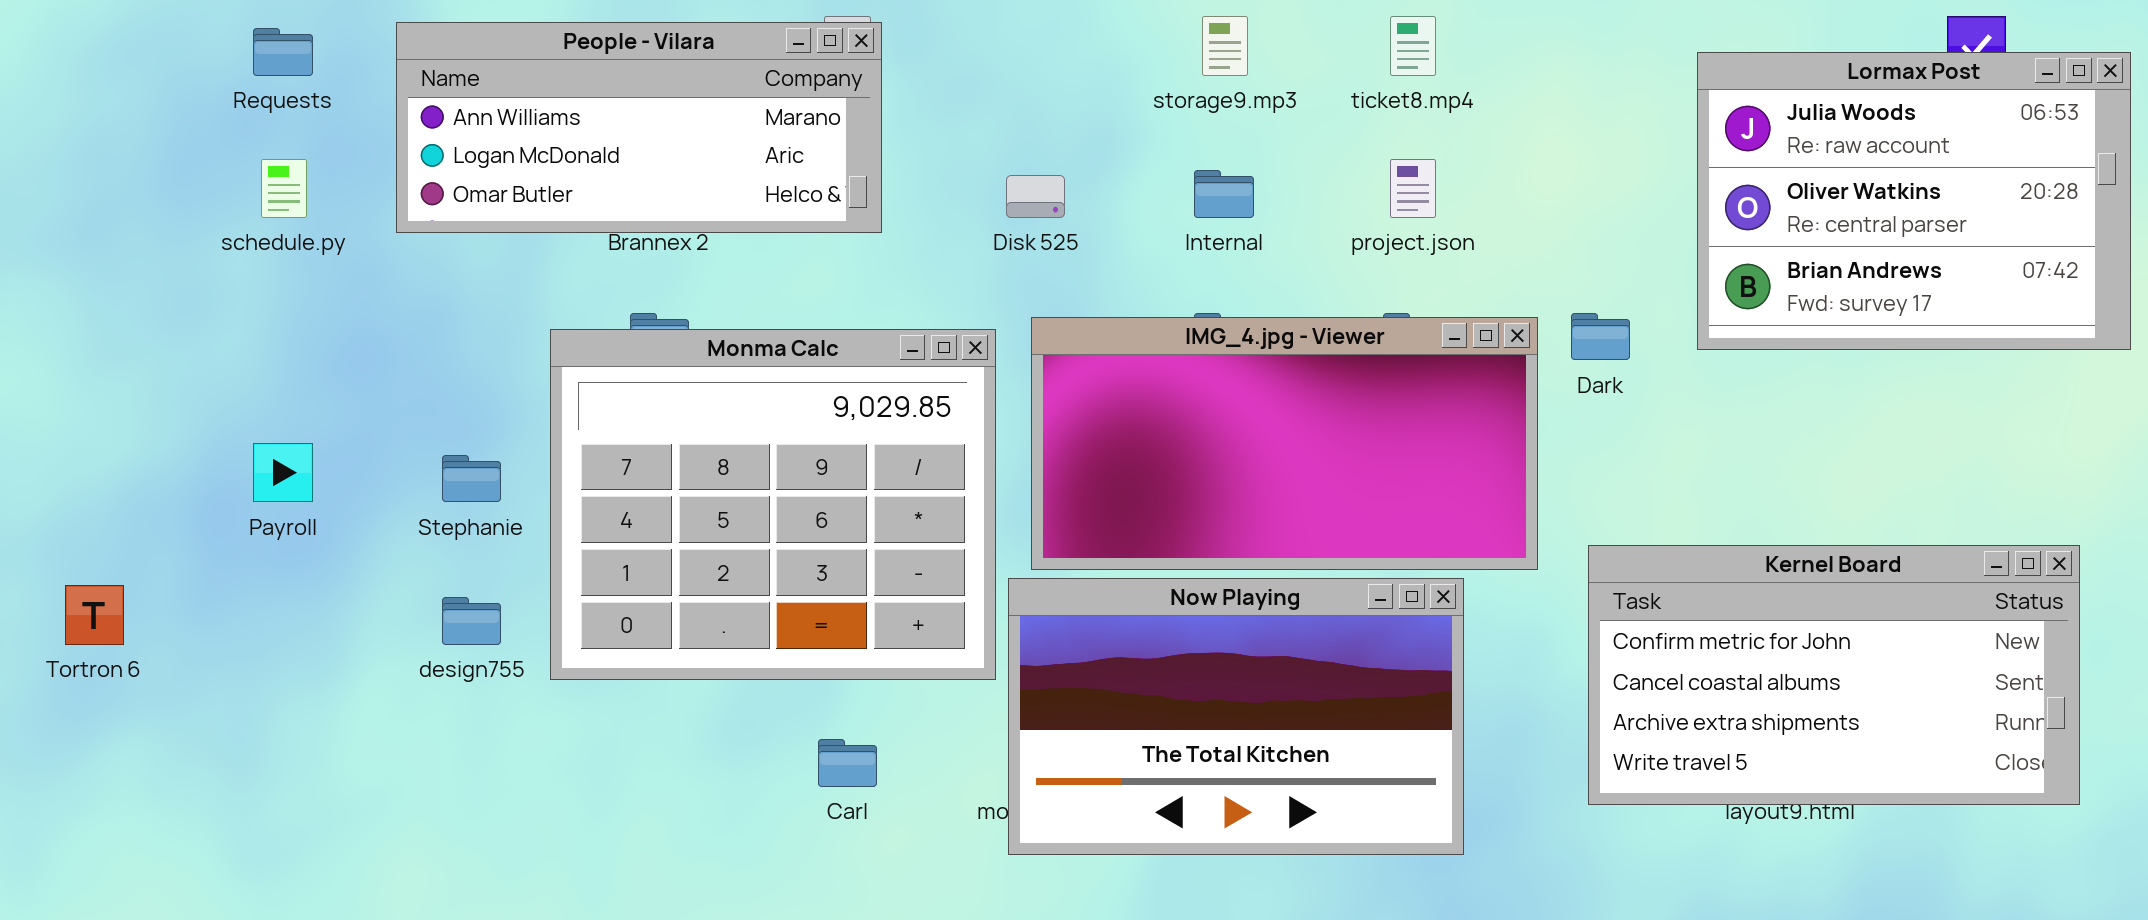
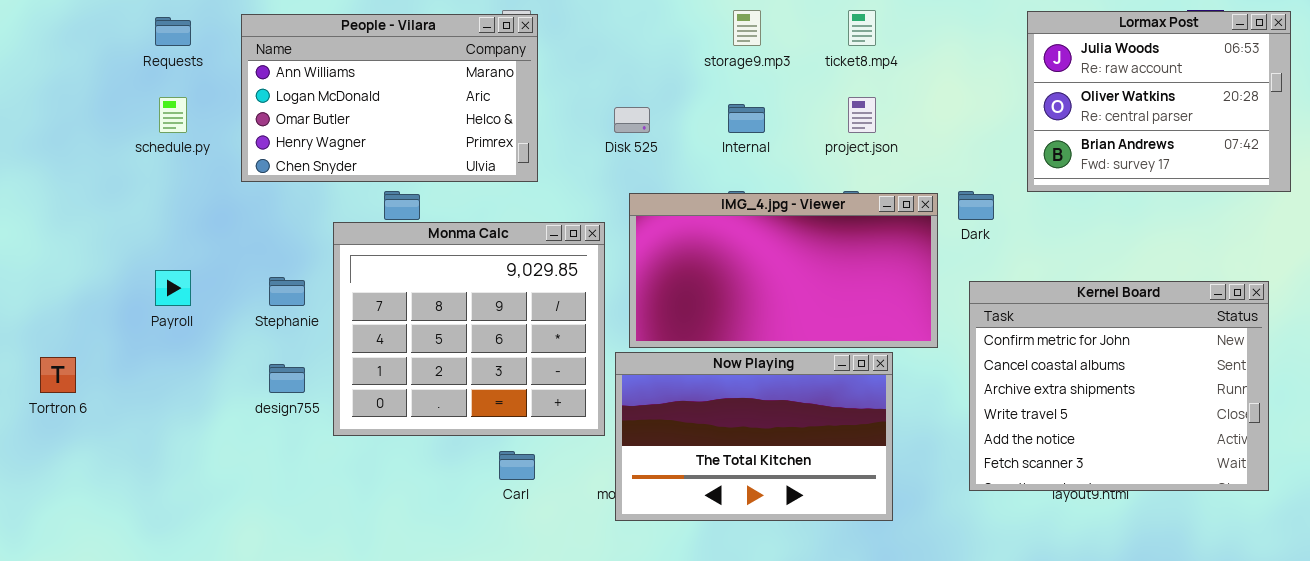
People - Vilara: [396,22,882,233] -> [241,14,538,182], resized
Lormax Post: [1697,52,2131,350] -> [1027,11,1291,192], moved
Monma Calc: [550,329,996,680] -> [333,222,605,436], moved
Kernel Board: [1588,545,2080,805] -> [969,281,1269,491], resized

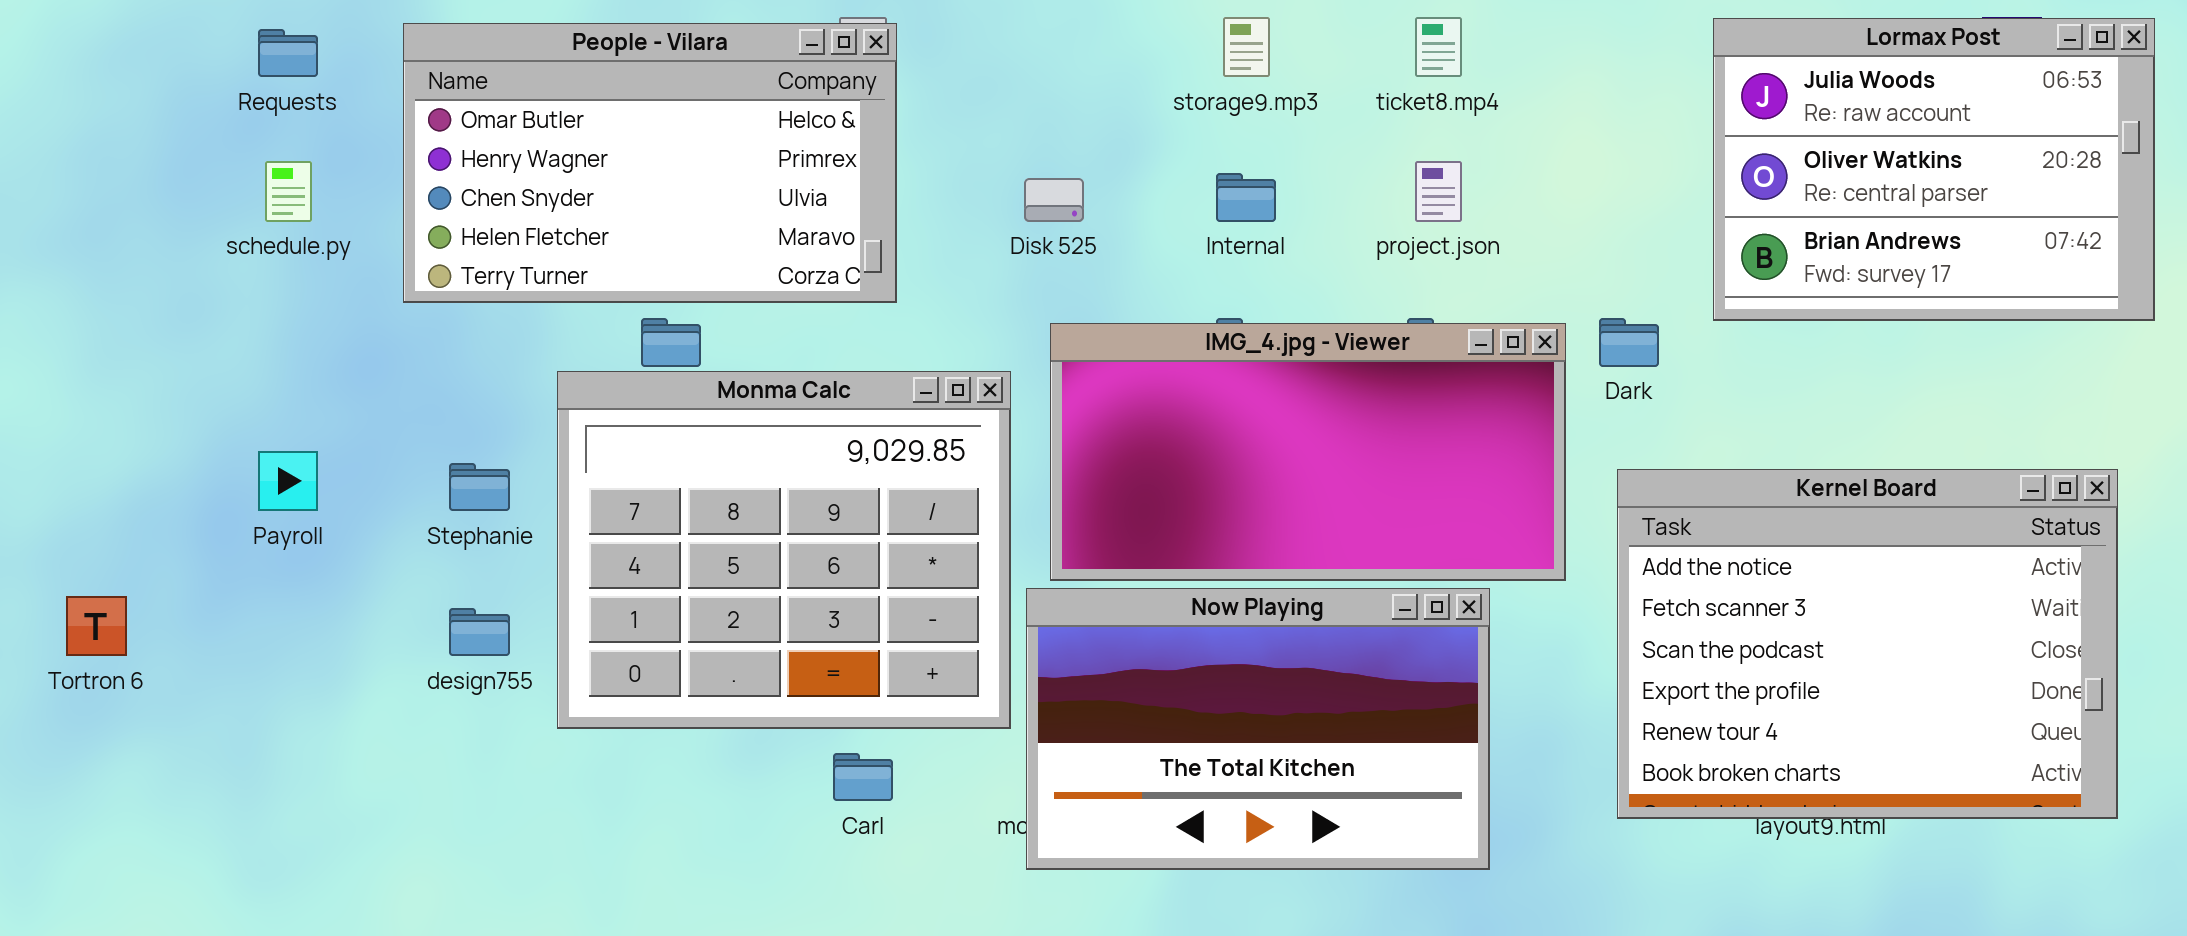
People - Vilara: [241,14,538,182] -> [403,23,897,303], scrolled down 2 rows
Kernel Board: [969,281,1269,491] -> [1617,469,2118,819], scrolled down 4 rows

